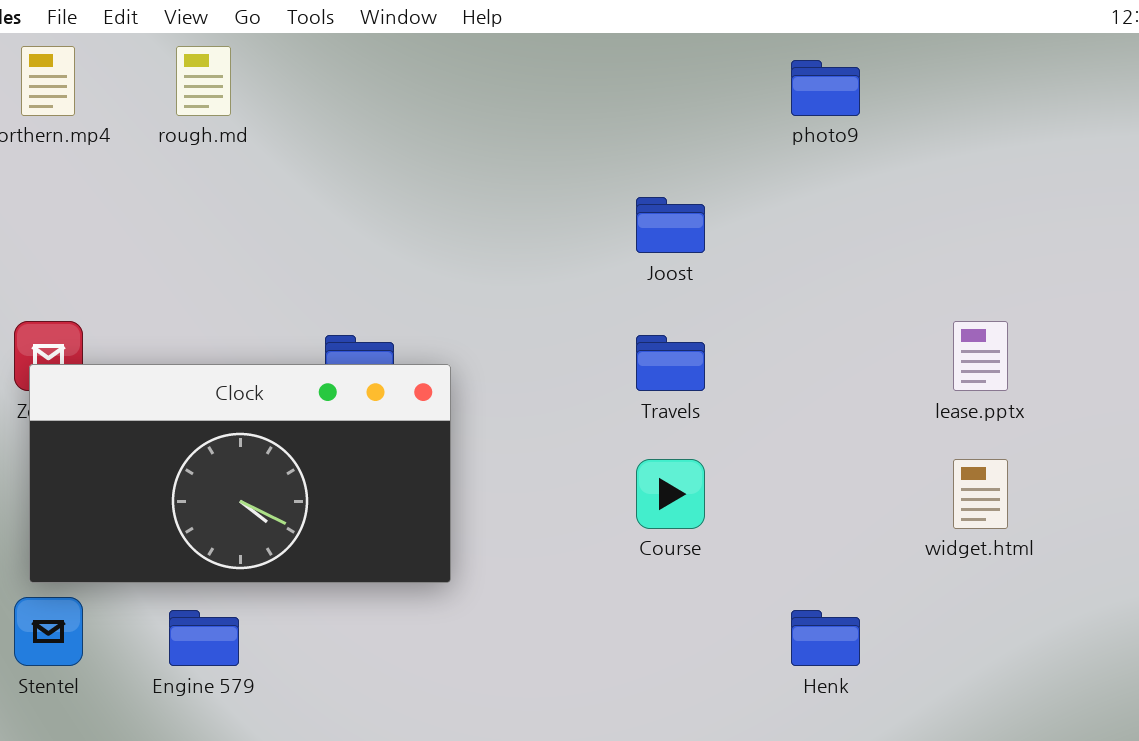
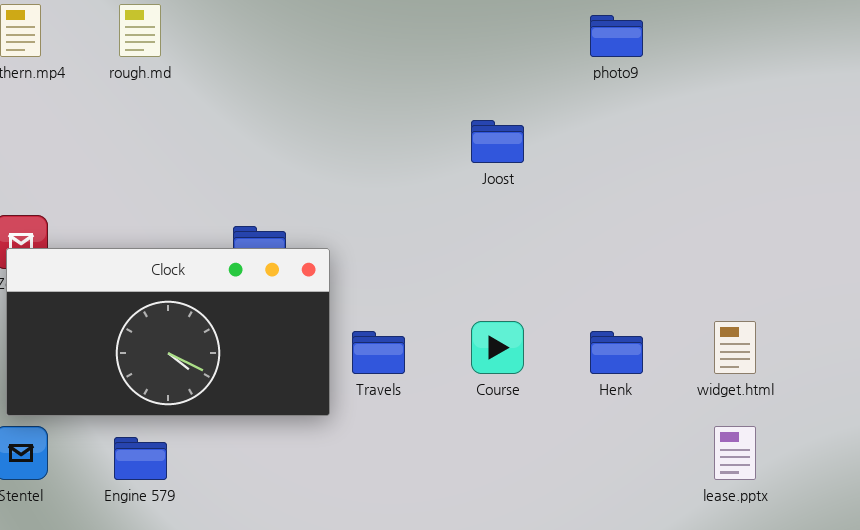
lease.pptx: [953,321,1008,391] -> [714,426,756,480], moved
Travels: [636,335,705,391] -> [352,331,405,374], moved
Henk: [791,610,860,666] -> [590,331,643,374], moved

